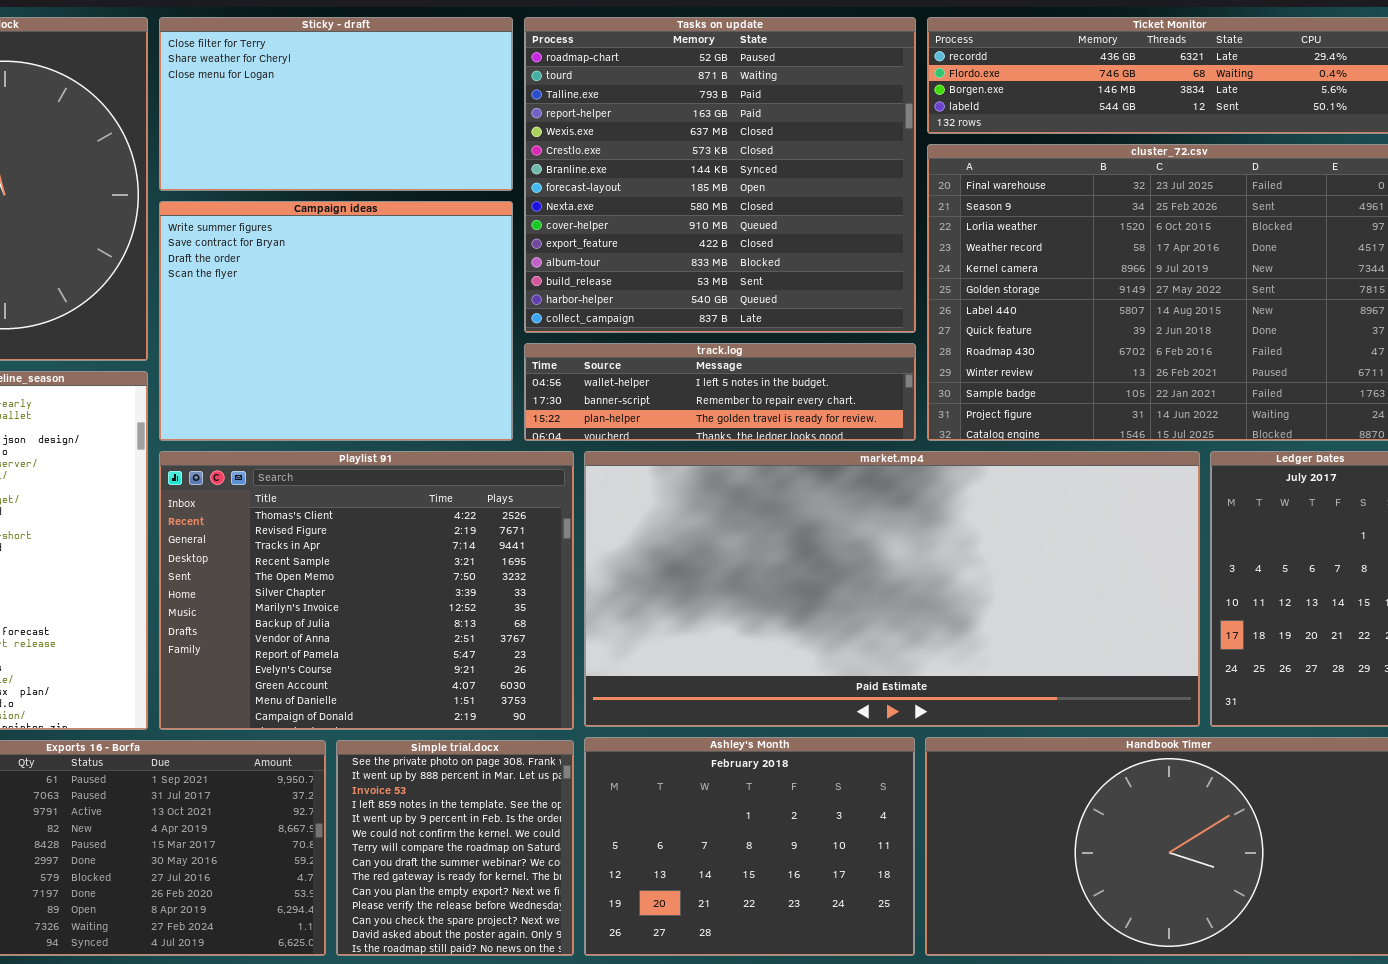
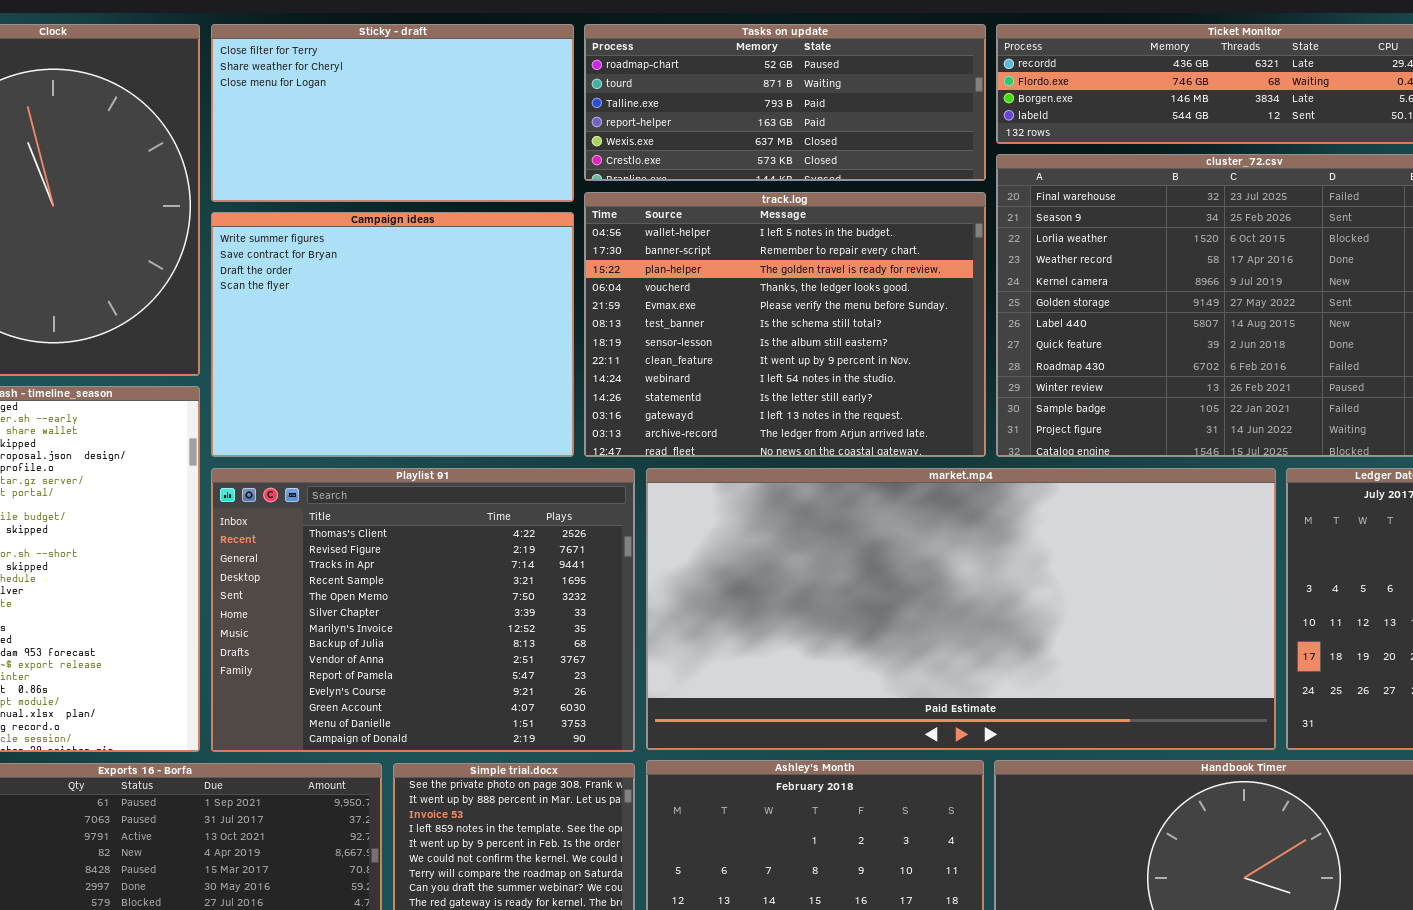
Tasks on update: [524,17,916,333] -> [584,24,986,181], resized
track.log: [524,343,916,441] -> [584,192,986,457], resized

